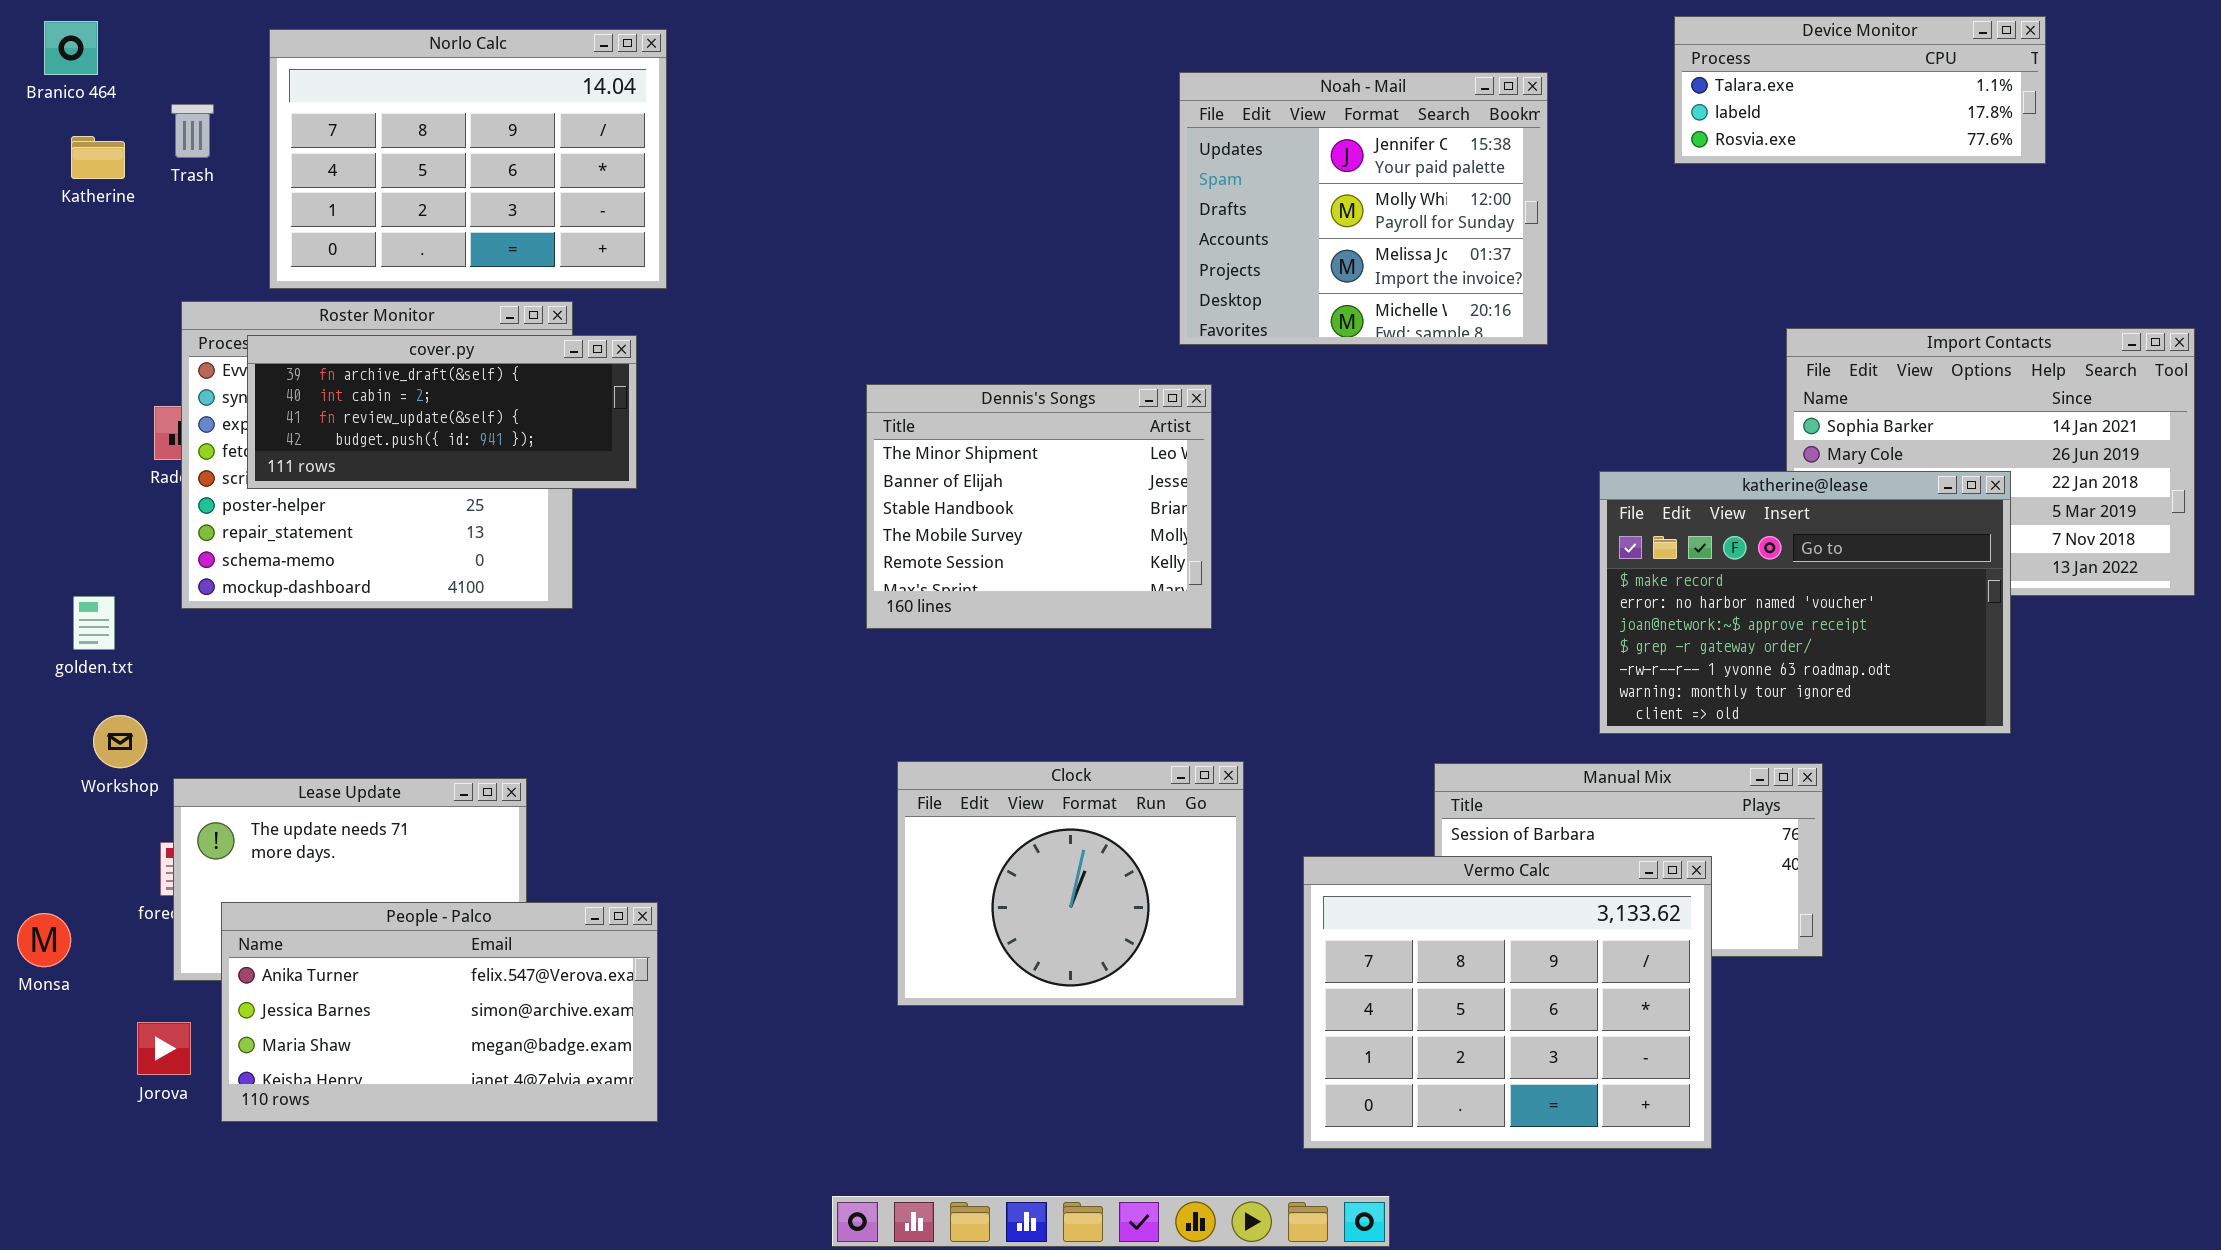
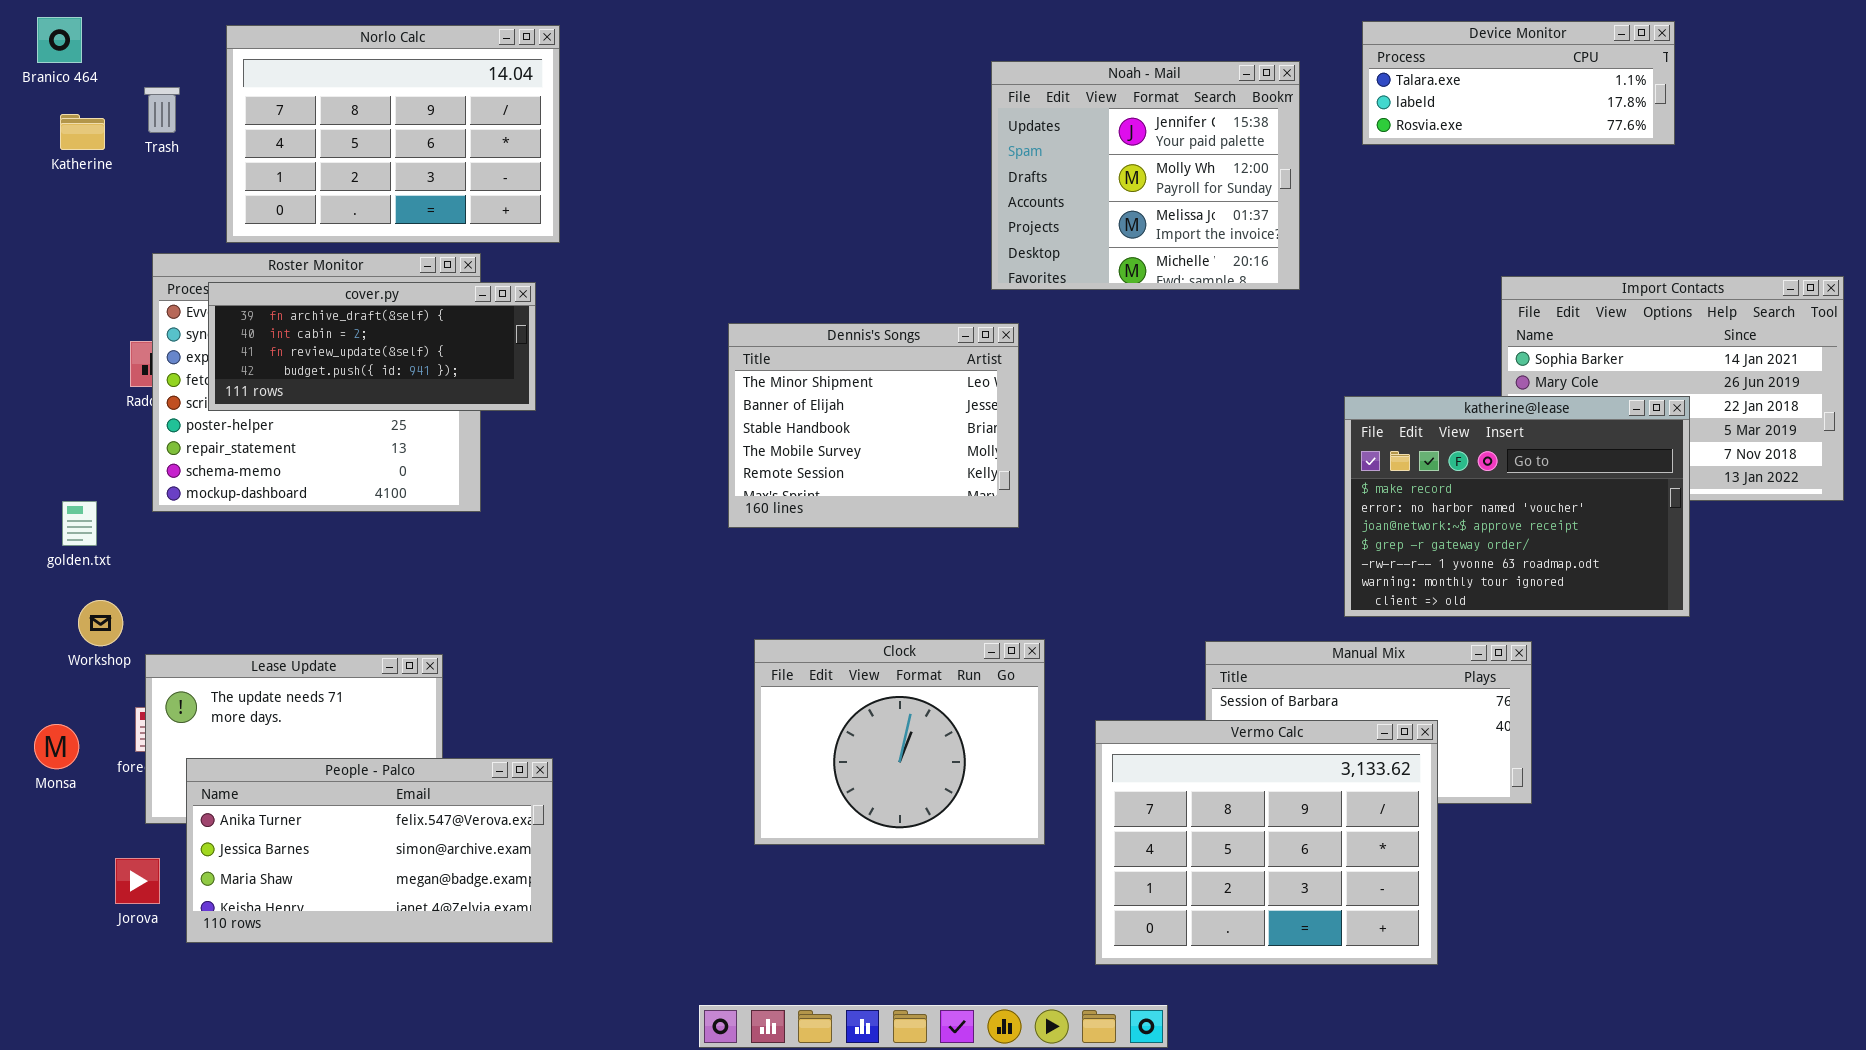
Device Monitor: [1674,16,2046,164] -> [1362,21,1675,145], moved
Monsa: [17,913,71,967] -> [34,724,79,769], moved

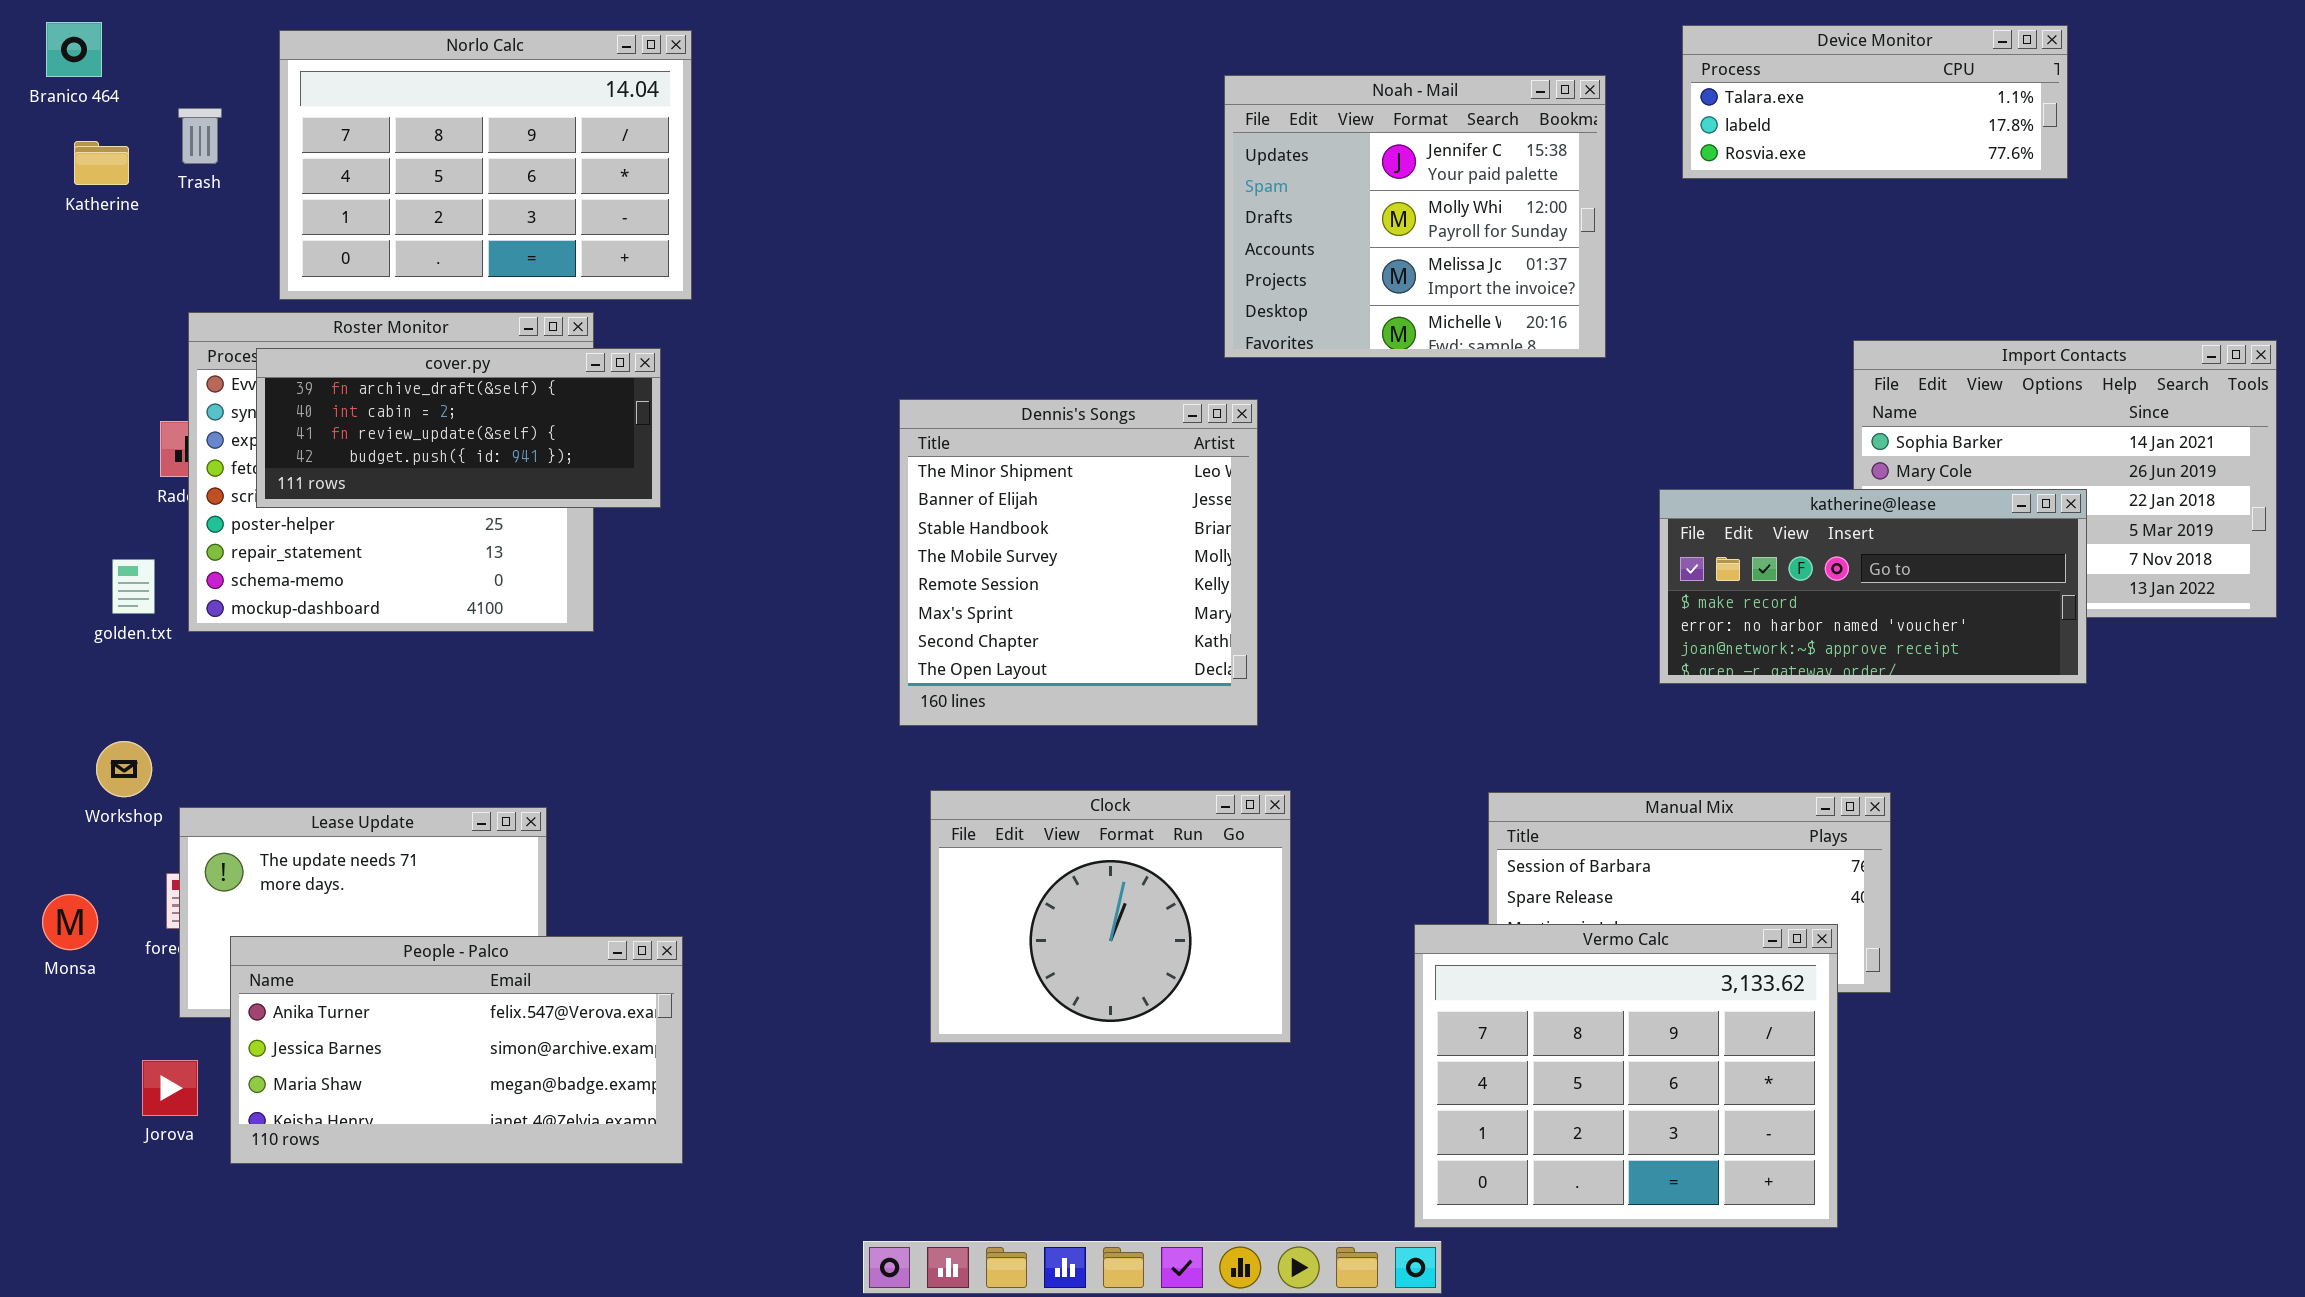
Dennis's Songs: [728,323,1019,528] -> [899,399,1258,726], resized
katherine@lease: [1344,396,1690,617] -> [1659,489,2087,684], resized
golden.txt: [62,501,97,546] -> [112,559,155,614], moved
Vermo Calc: [1095,720,1438,965] -> [1414,924,1838,1228], moved

